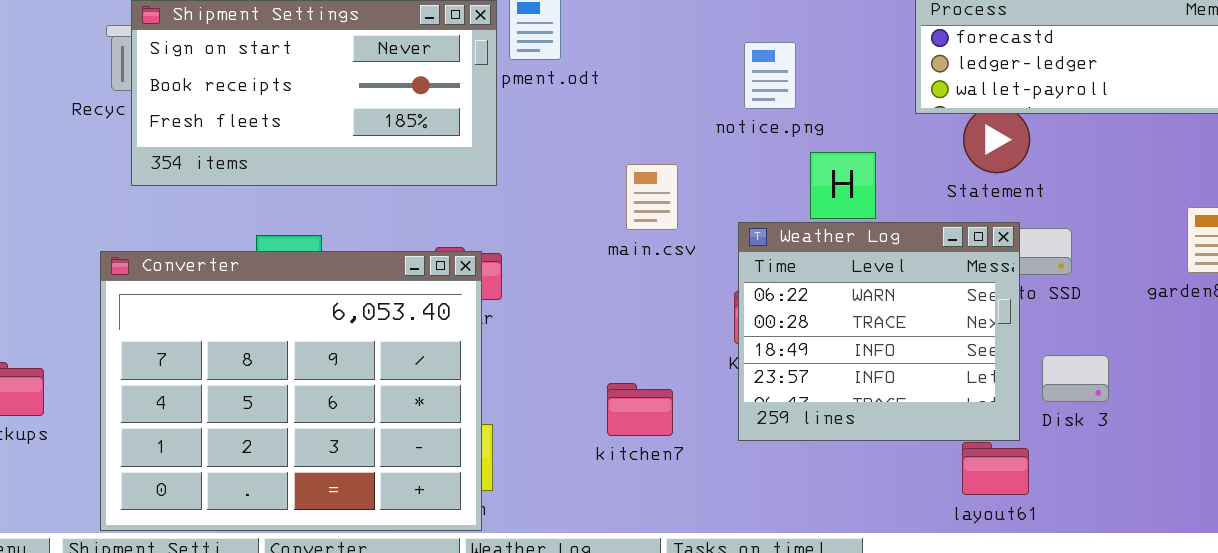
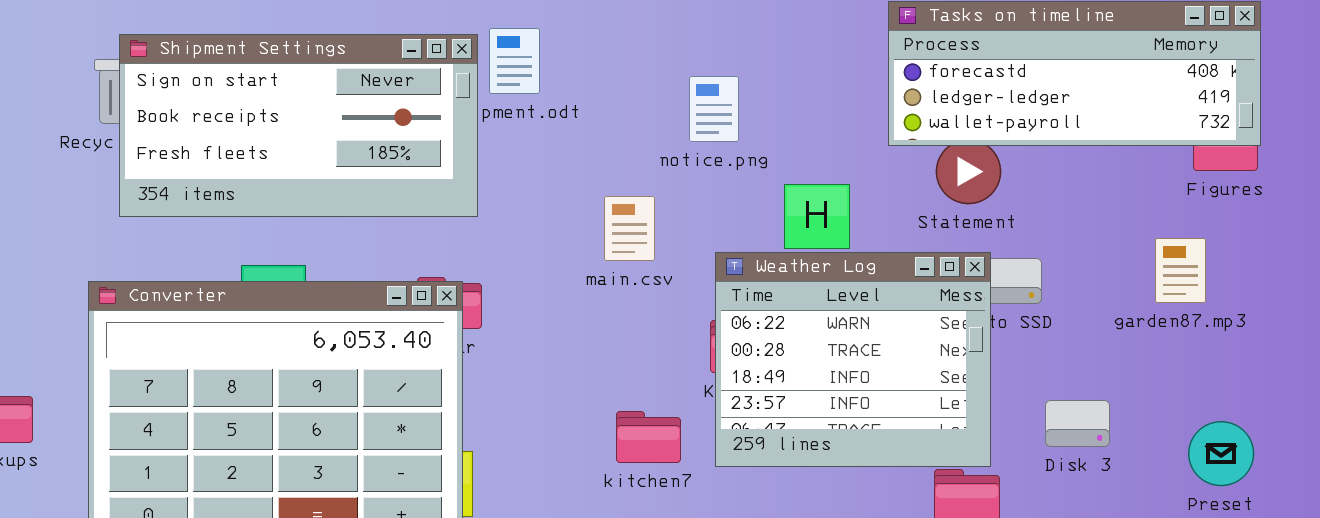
notice.png: [744,42,796,109] -> [689,76,739,142], moved
Disk 3: [1042,355,1109,402] -> [1045,400,1110,447], moved
kitchen7: [607,383,673,436] -> [616,411,681,463], moved

